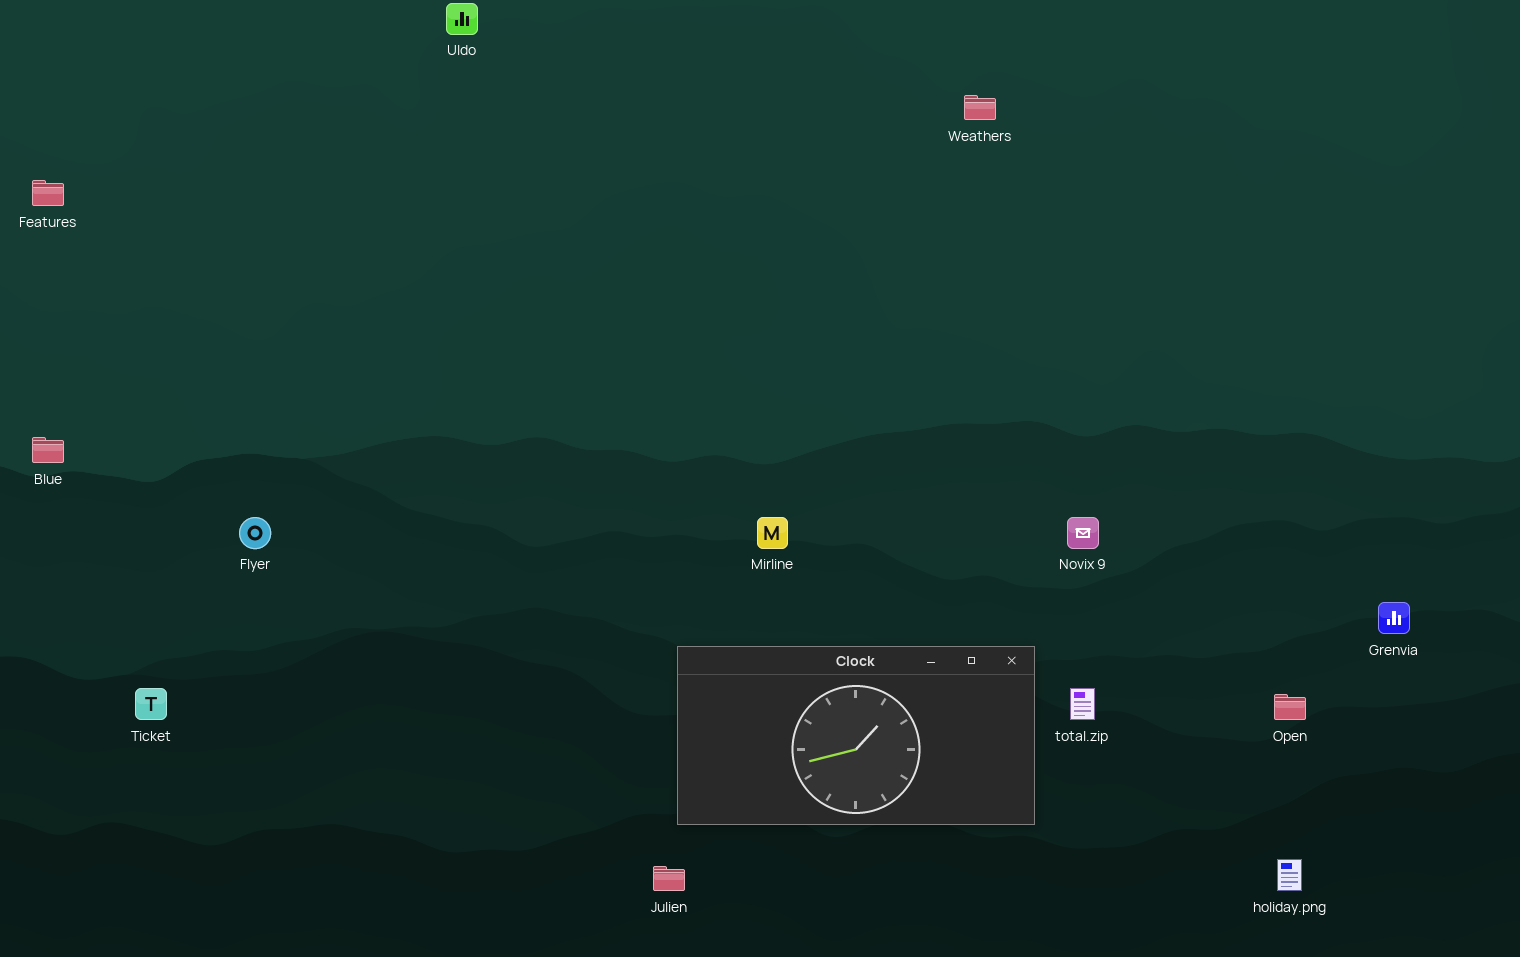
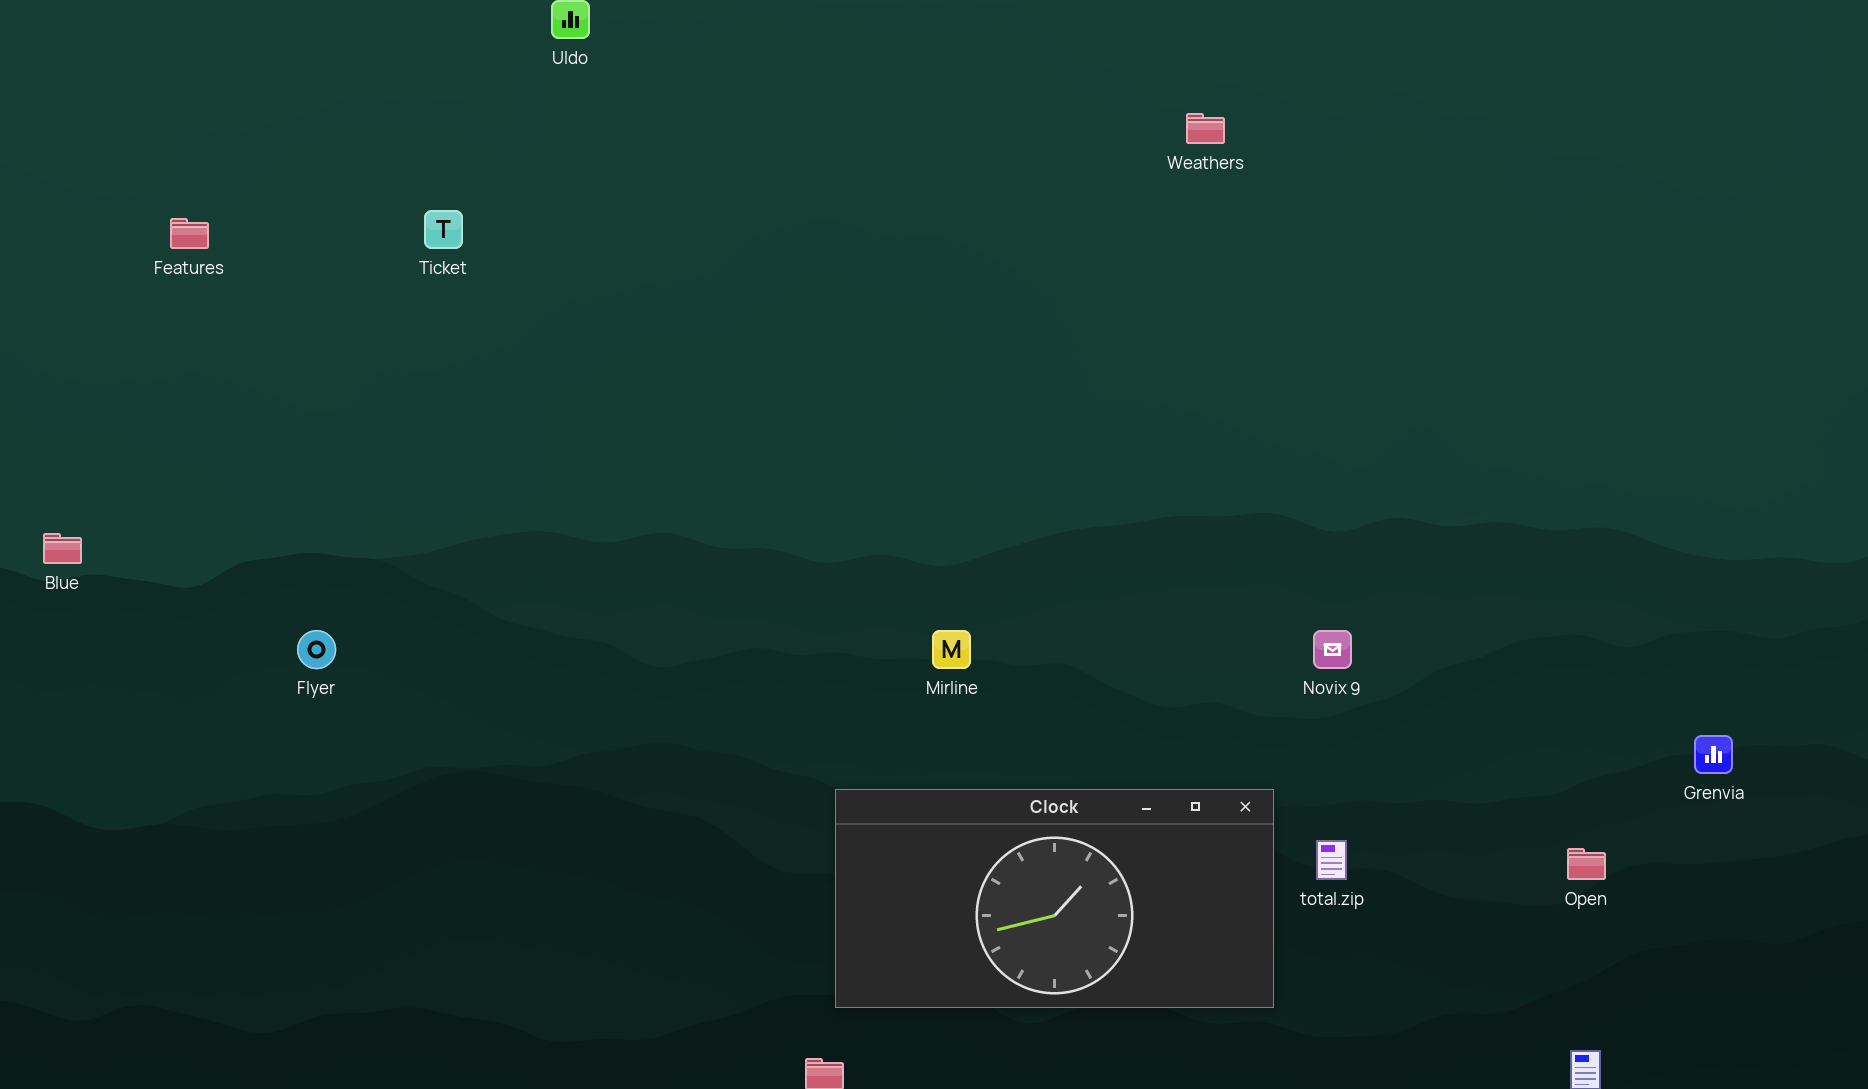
Features: [32,180,64,206] -> [170,218,209,249], moved
Ticket: [135,688,167,720] -> [424,210,463,249], moved

